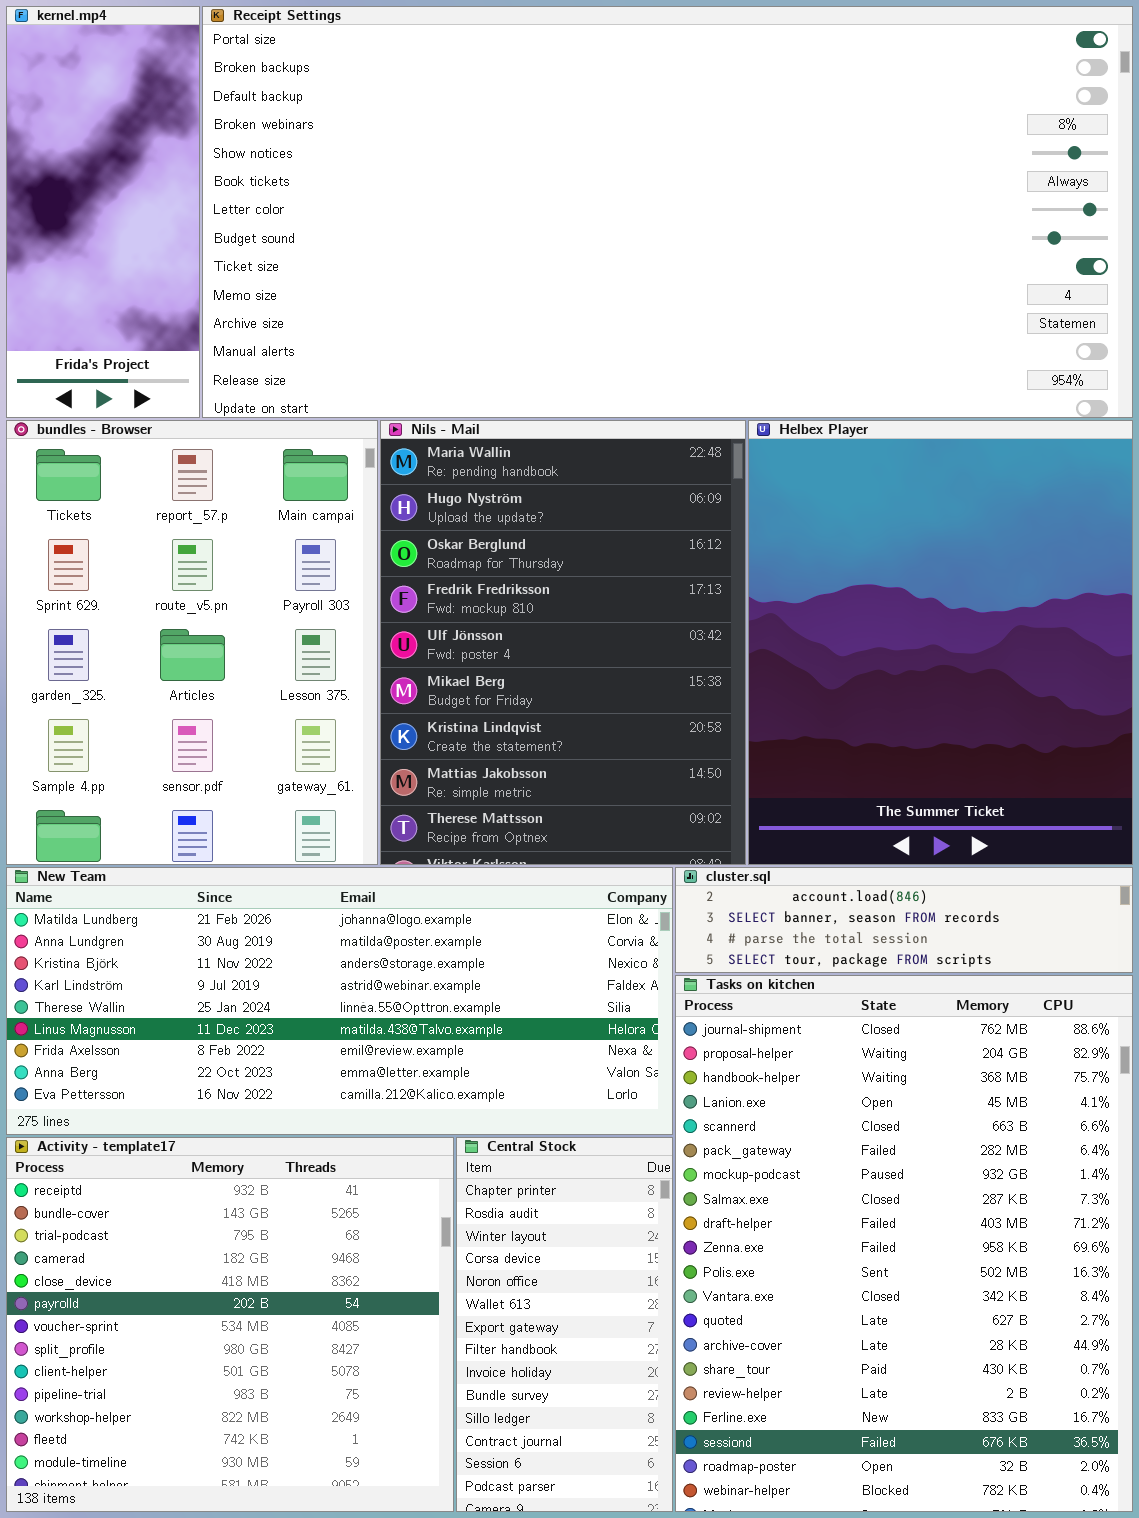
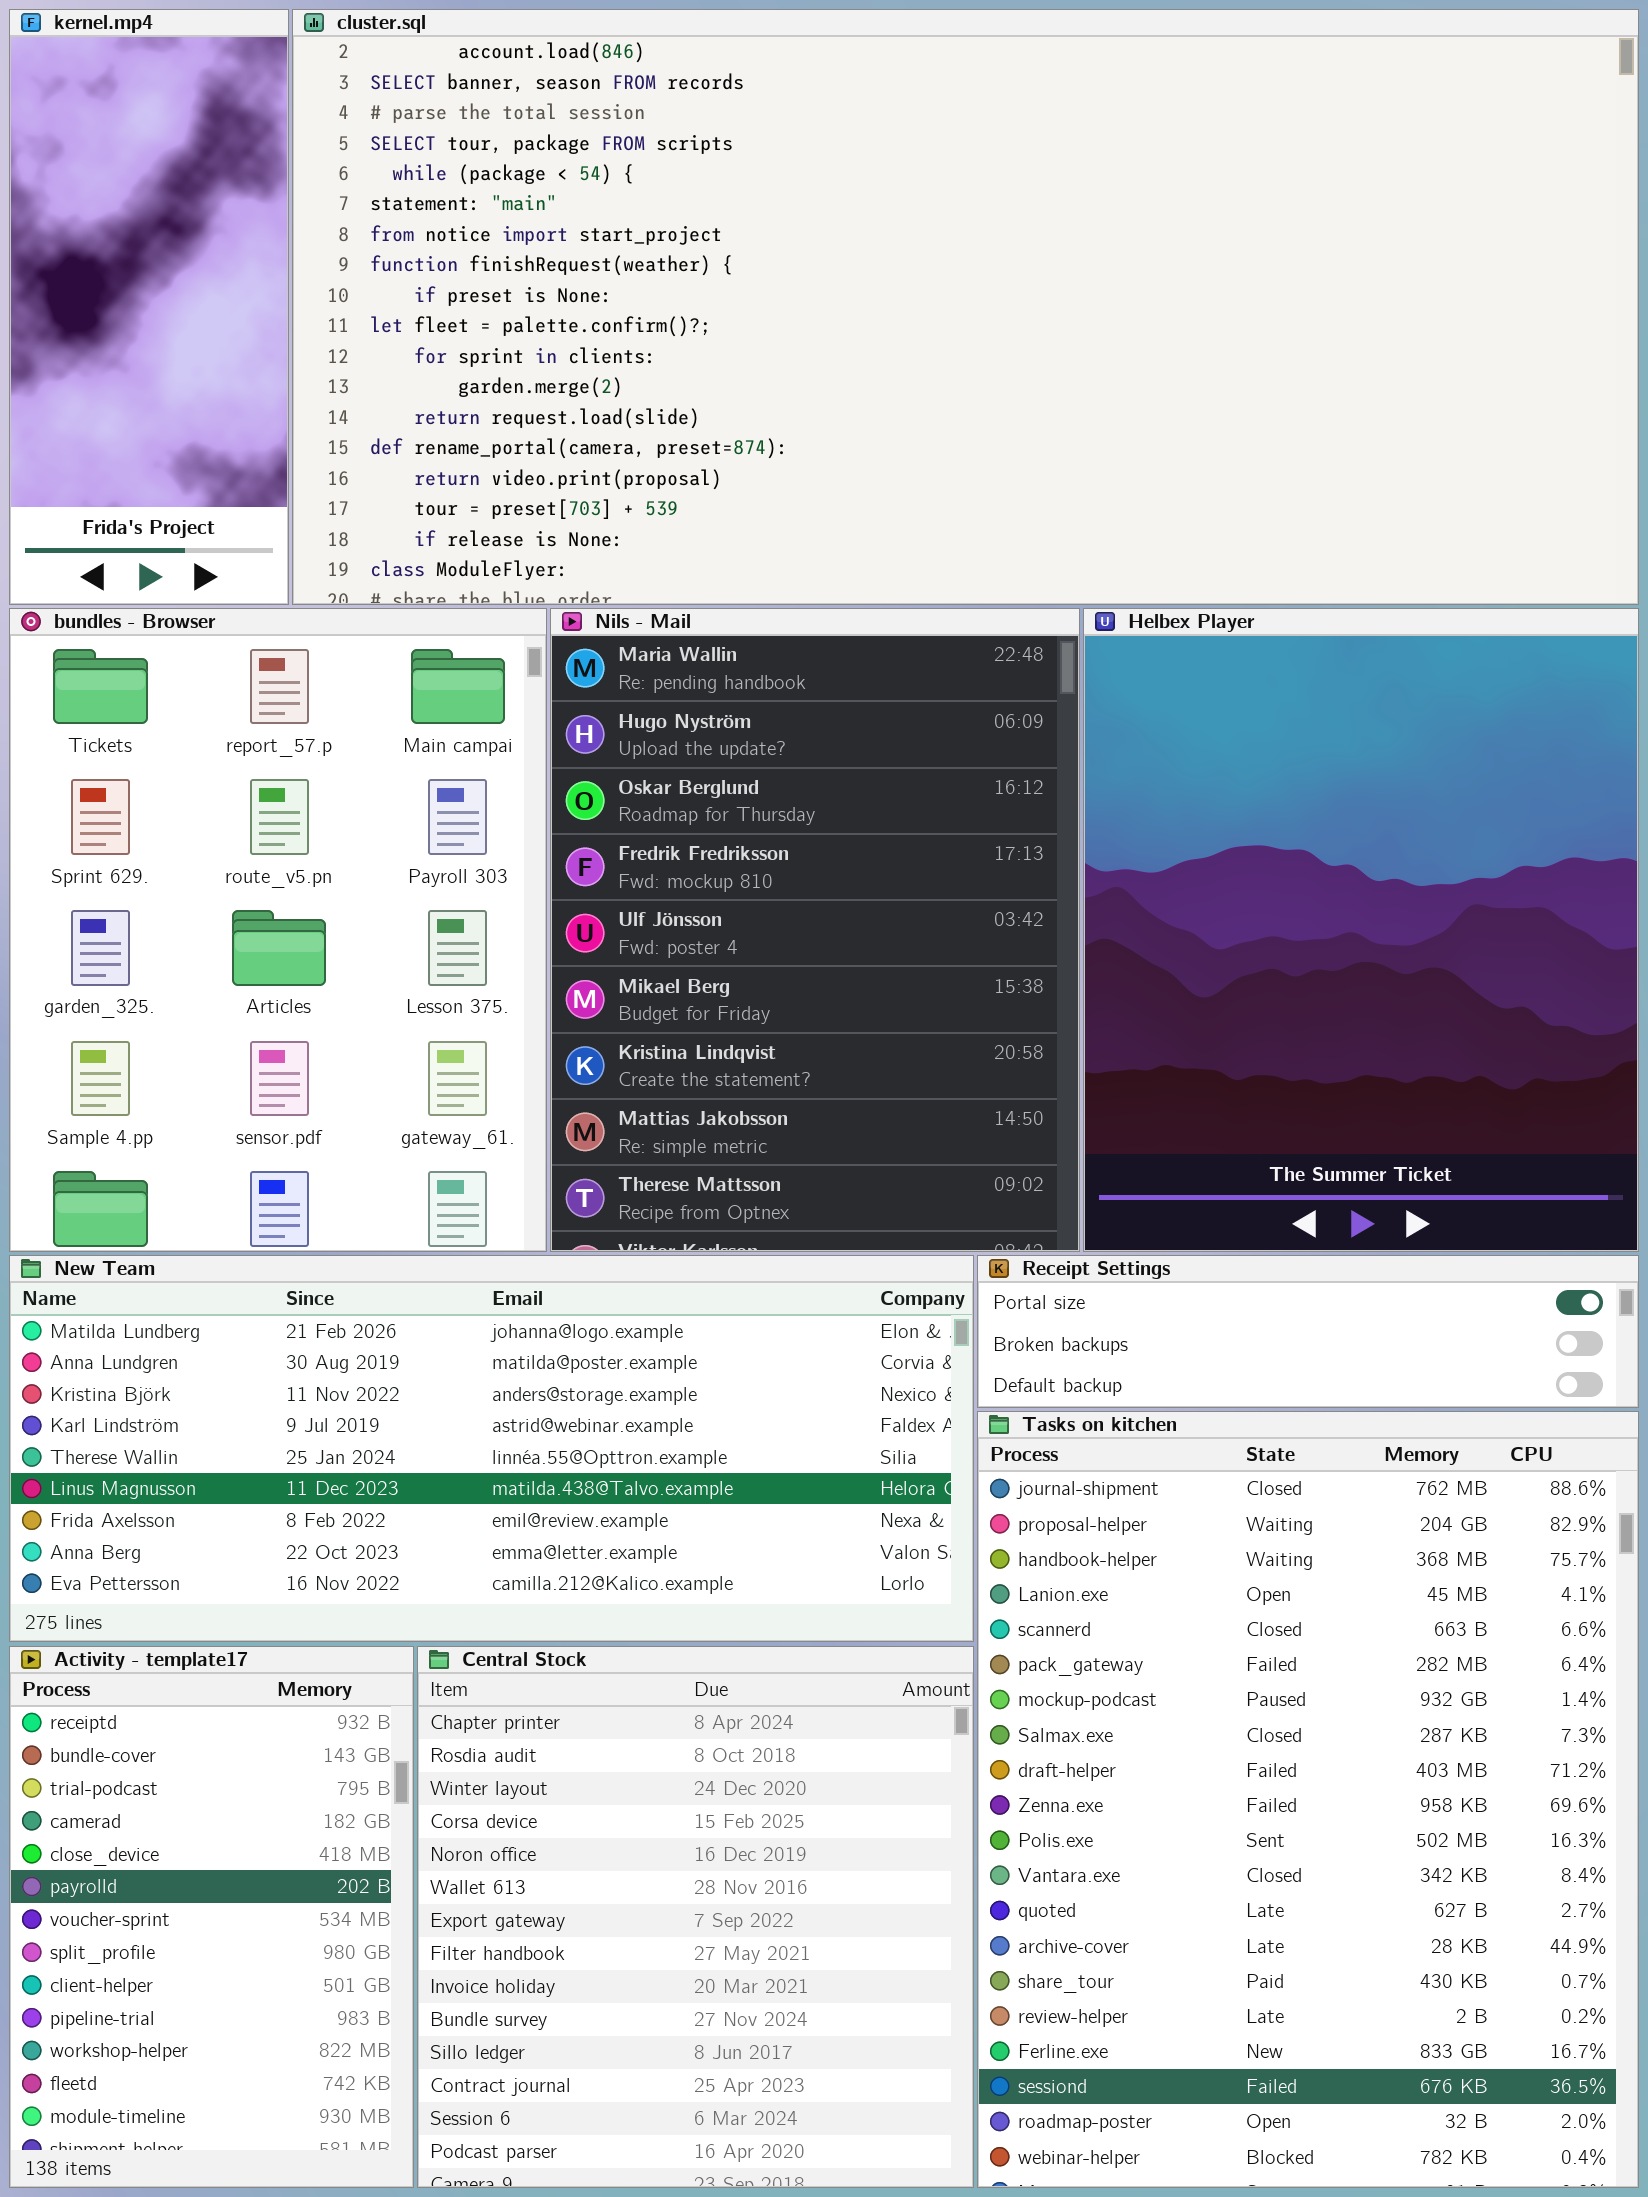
Receipt Settings: [202,6,1133,418] -> [977,1255,1639,1408], moved, resized
cluster.sql: [675,867,1133,973] -> [292,9,1639,605], moved, resized
Activity - template17: [6,1137,454,1512] -> [9,1646,414,2188], resized
Central Stock: [456,1137,673,1512] -> [417,1646,974,2188], resized

